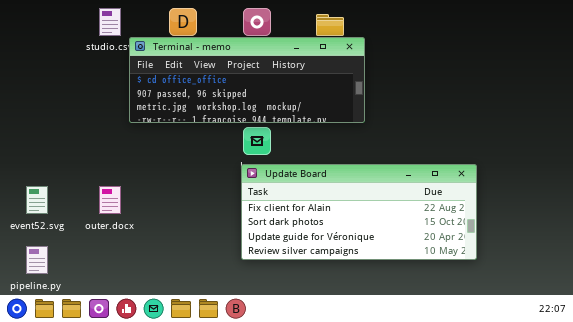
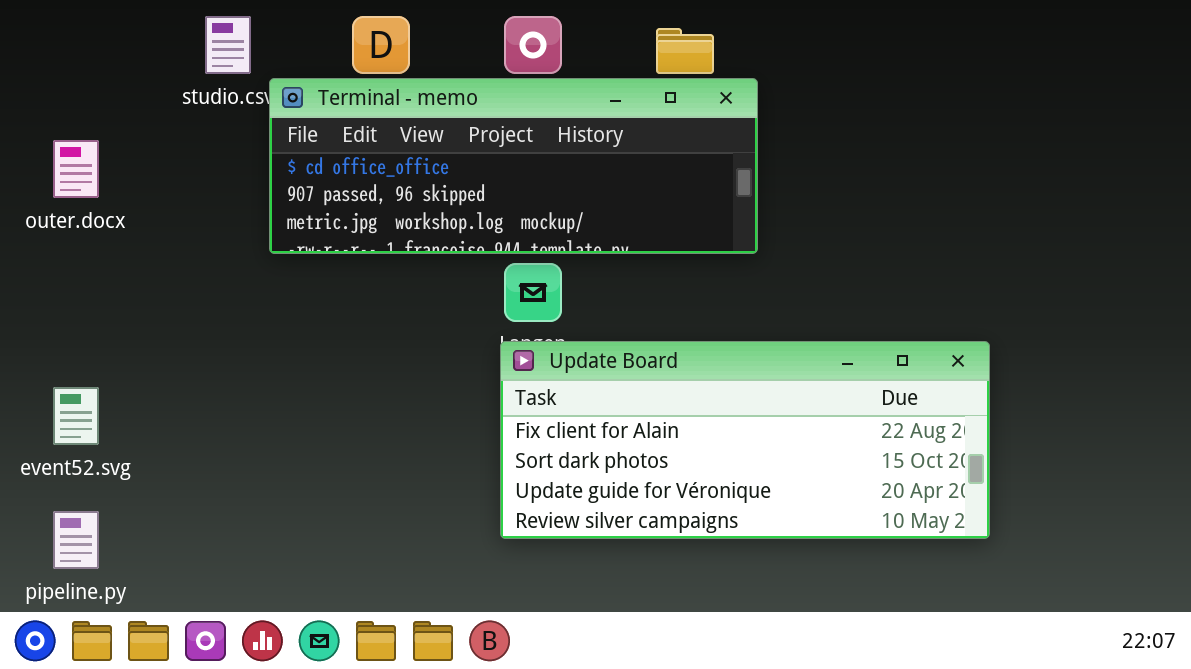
outer.docx: [99,186,121,214] -> [53,140,99,198], moved

